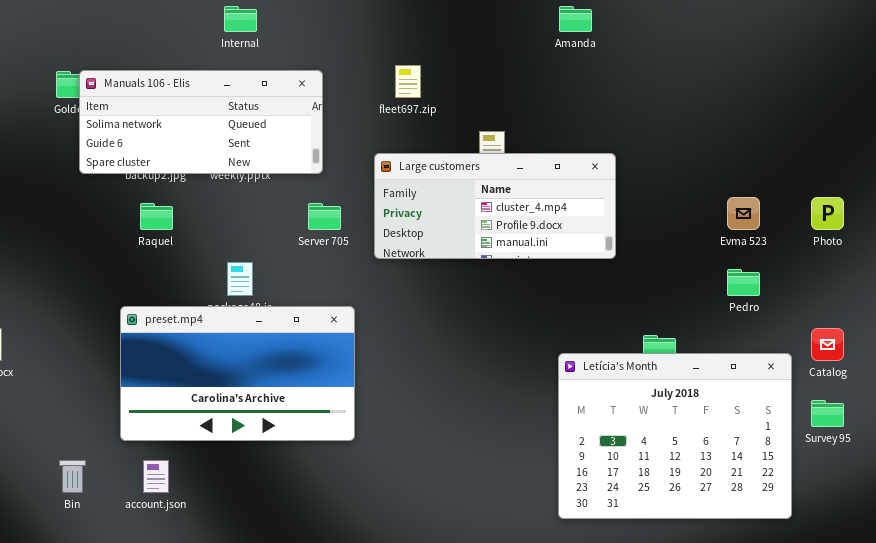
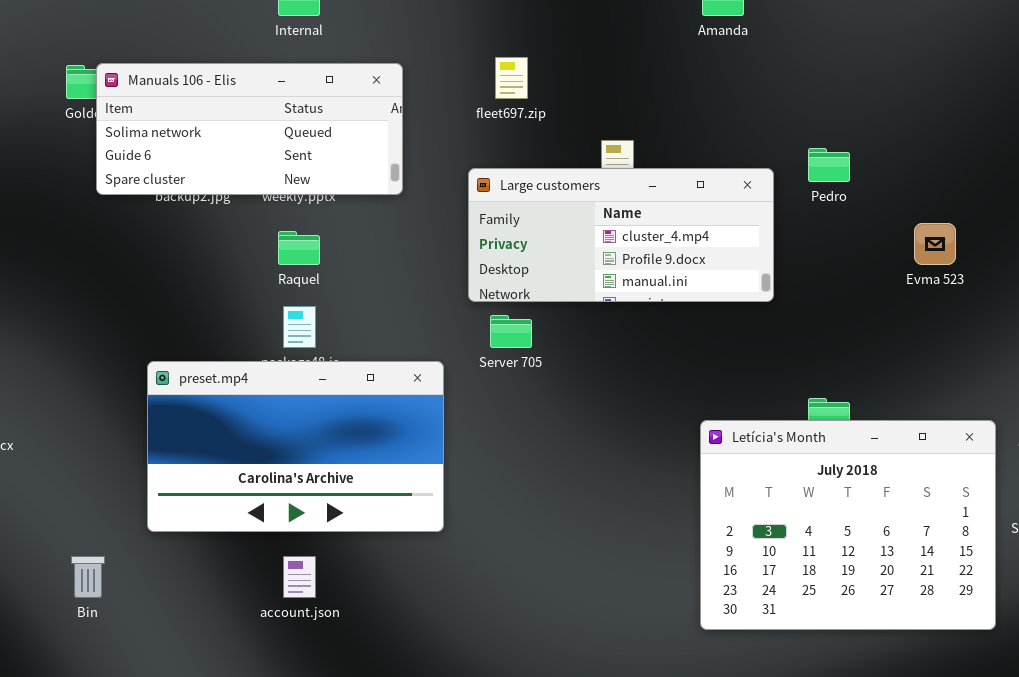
Raquel: [140,203,173,230] -> [278,231,320,265], moved
Server 705: [308,203,341,230] -> [490,315,532,348], moved
Pedro: [727,269,760,296] -> [808,148,850,182], moved
account.json: [143,460,169,493] -> [283,556,316,598], moved

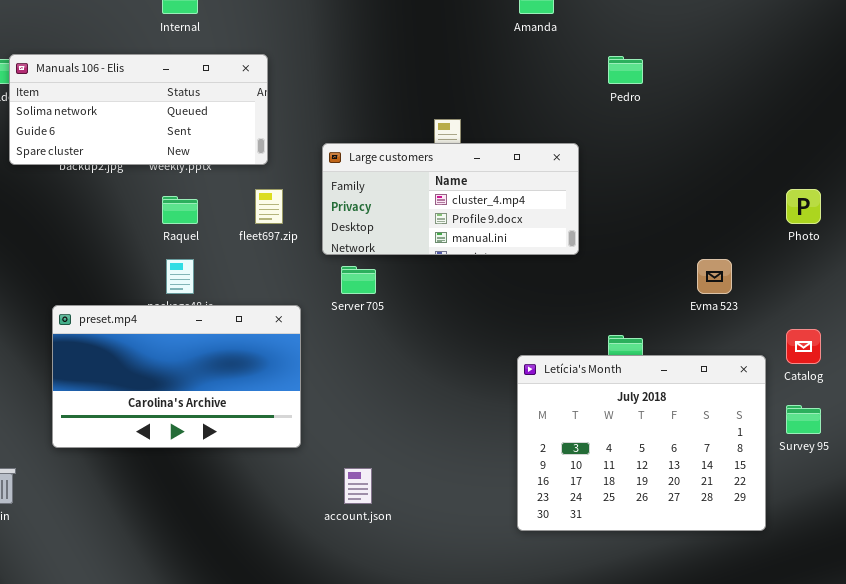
fleet697.zip: [495,57,528,99] -> [255,189,283,224], moved
Pedro: [808,148,850,182] -> [608,56,643,84], moved
Evma 523: [914,223,956,265] -> [697,259,732,294], moved
account.json: [283,556,316,598] -> [344,468,372,504], moved

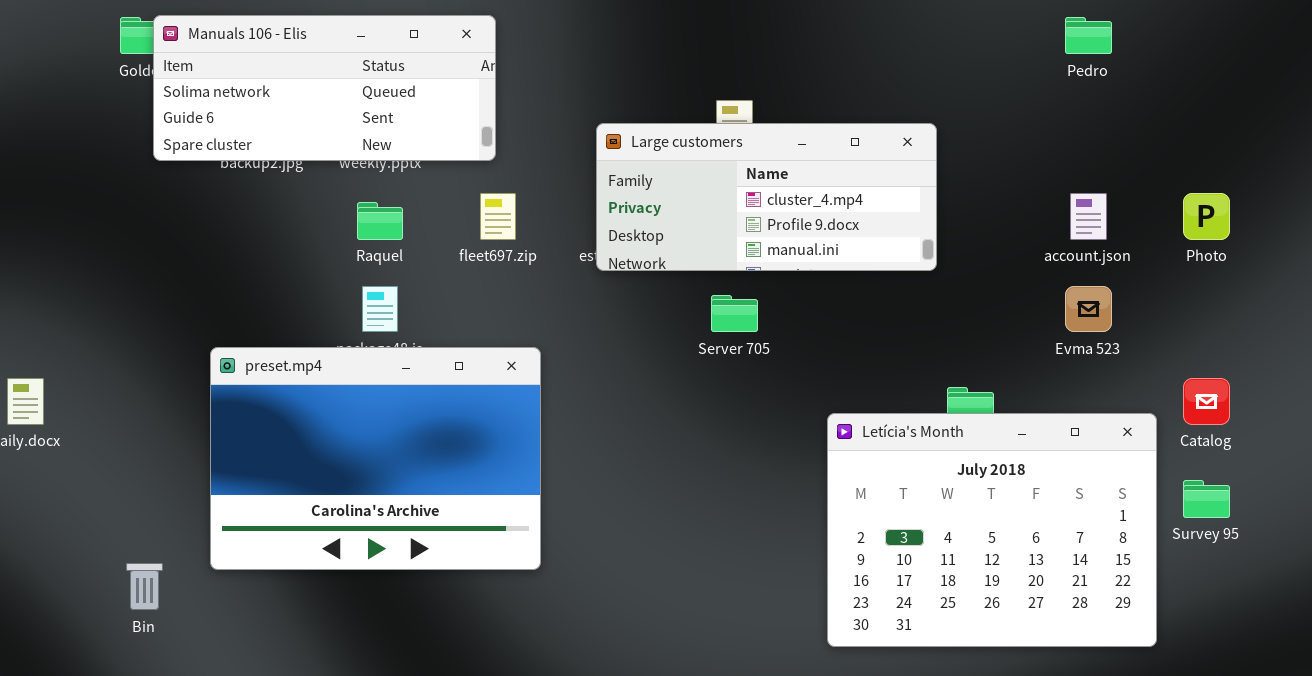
Pedro: [608,56,643,84] -> [1065,17,1112,54], moved
Large customers: [322,143,579,255] -> [596,123,937,271], moved
Server 705: [341,266,376,294] -> [711,295,758,332], moved
preset.mp4: [52,305,301,448] -> [210,347,541,570], resized
account.json: [344,468,372,504] -> [1070,193,1107,240], moved

